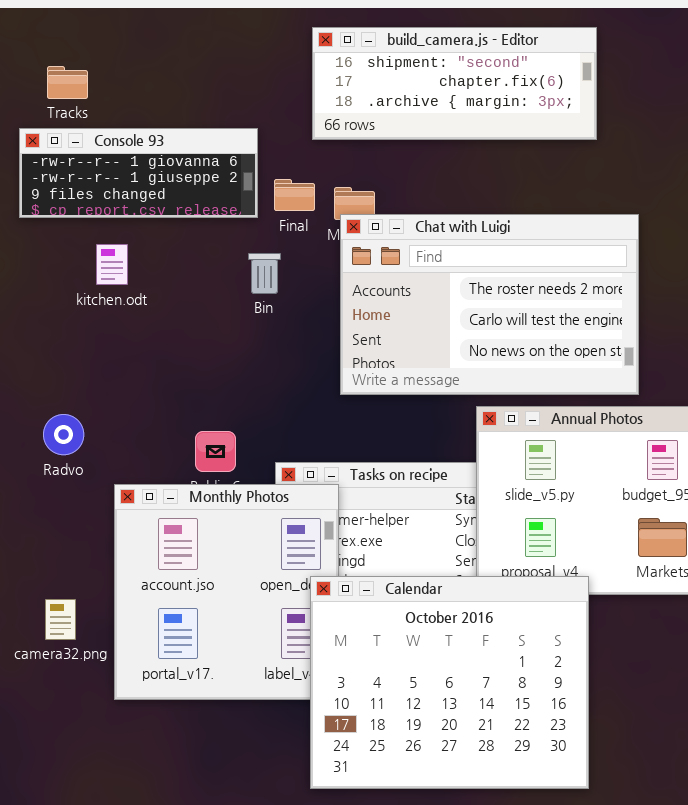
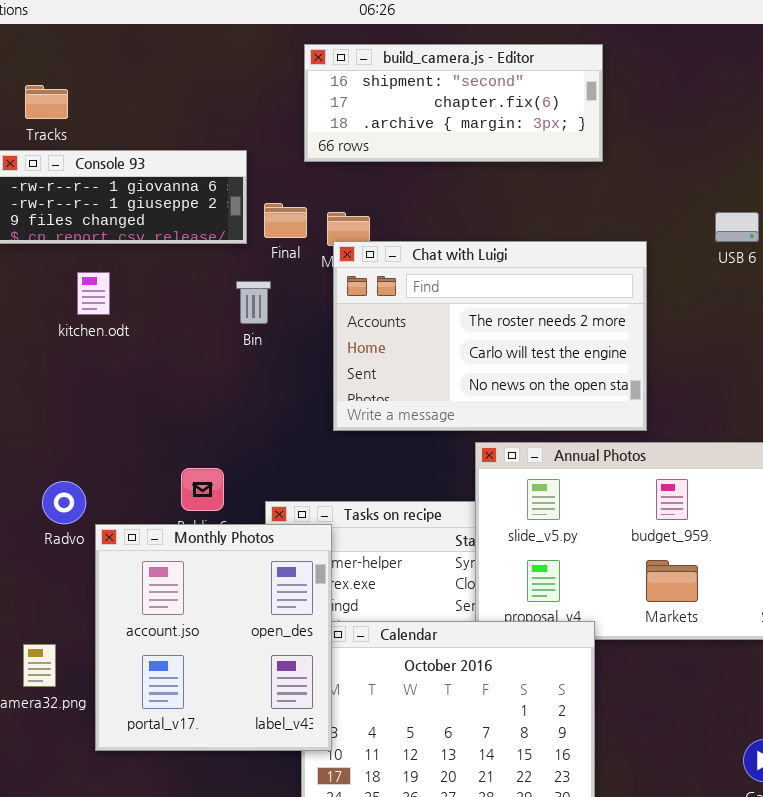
Radvo: [43,414,84,455] -> [42,481,86,524], moved
Monthly Photos: [114,484,339,700] -> [95,524,332,751], raised

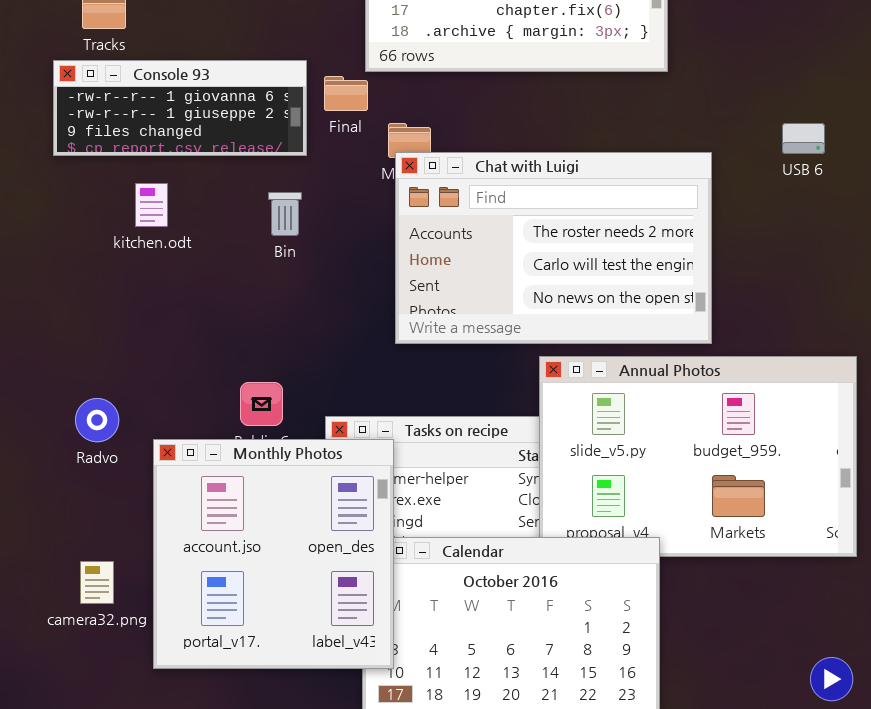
Final: [264,203,307,238] -> [324,76,368,111], moved
Bin: [236,281,271,324] -> [268,192,302,236], moved
Radvo: [42,481,86,524] -> [75,398,119,442], moved

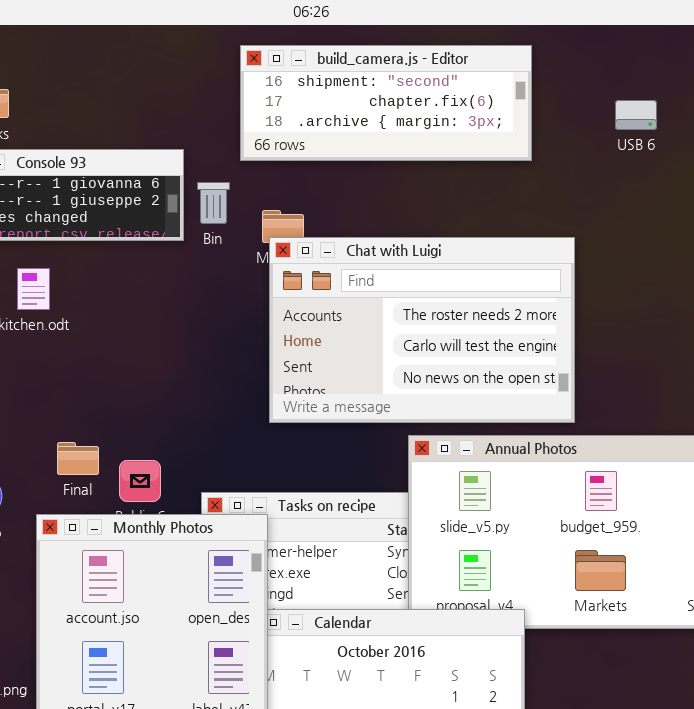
Final: [324,76,368,111] -> [57,442,99,475], moved
USB 6: [782,123,825,154] -> [615,100,657,130], moved
Bin: [268,192,302,236] -> [197,182,230,224], moved

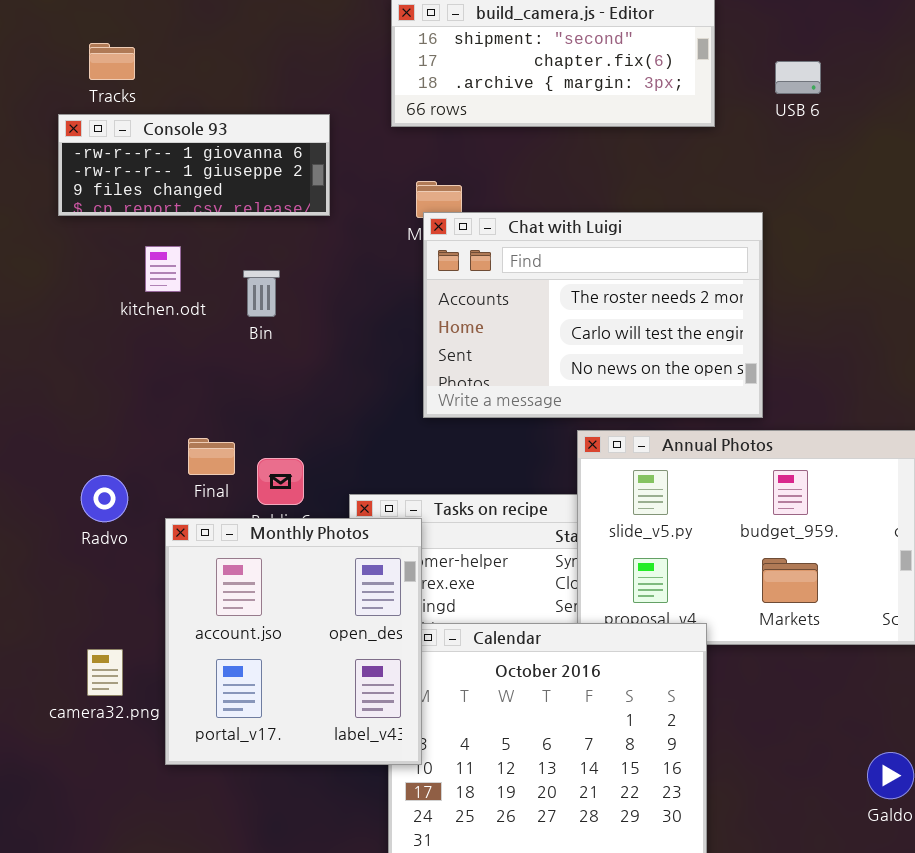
USB 6: [615,100,657,130] -> [775,61,821,94], moved
Bin: [197,182,230,224] -> [243,270,280,317], moved

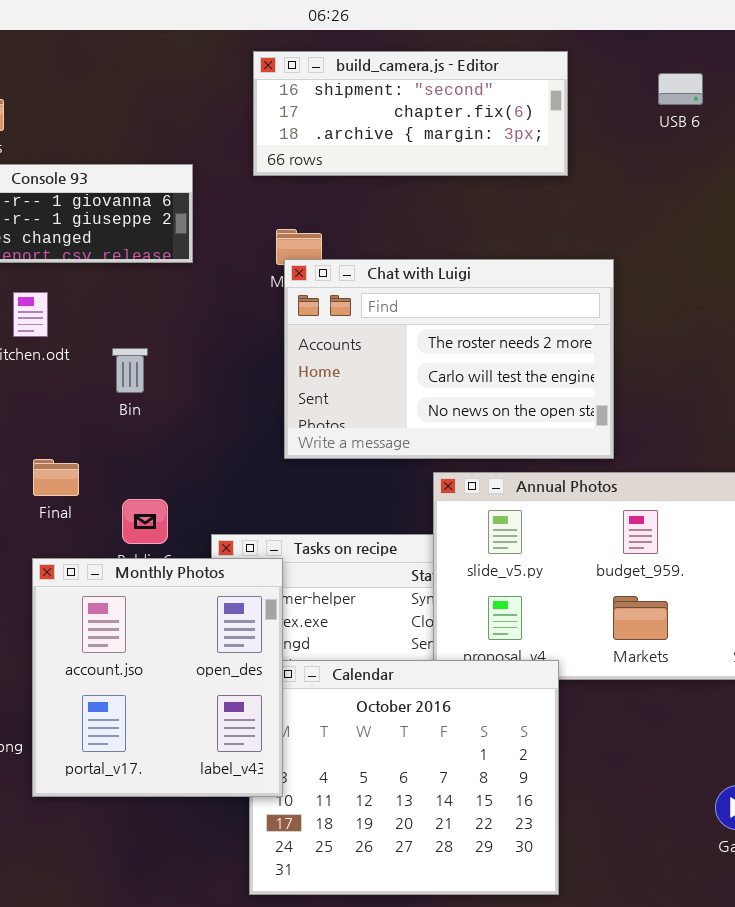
USB 6: [775,61,821,94] -> [658,73,703,105], moved
Bin: [243,270,280,317] -> [112,348,148,393], moved
Final: [188,438,235,475] -> [33,459,79,496], moved

